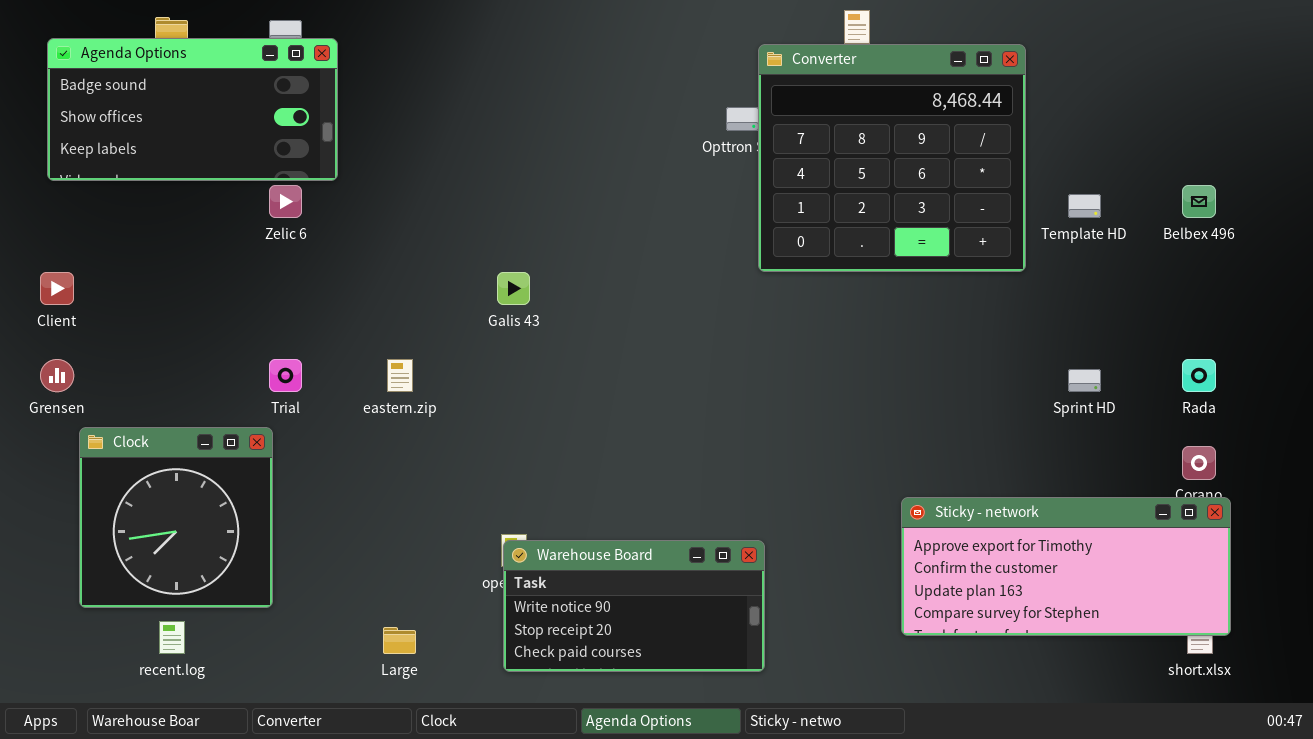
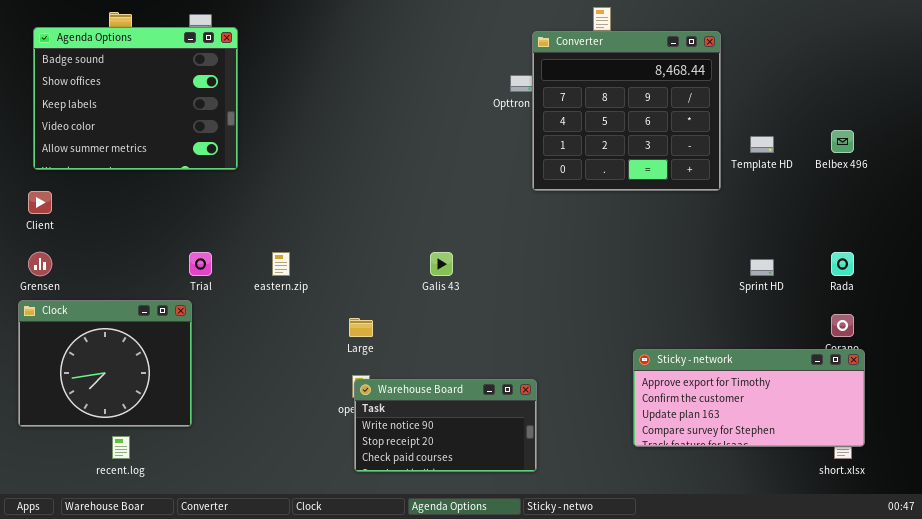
Agenda Options: [47,38,338,181] -> [33,27,238,170], resized
Galis 43: [497,272,530,305] -> [430,252,453,276], moved
Clock: [79,427,273,608] -> [18,300,192,427], resized
Large: [383,627,416,654] -> [349,318,373,337], moved

